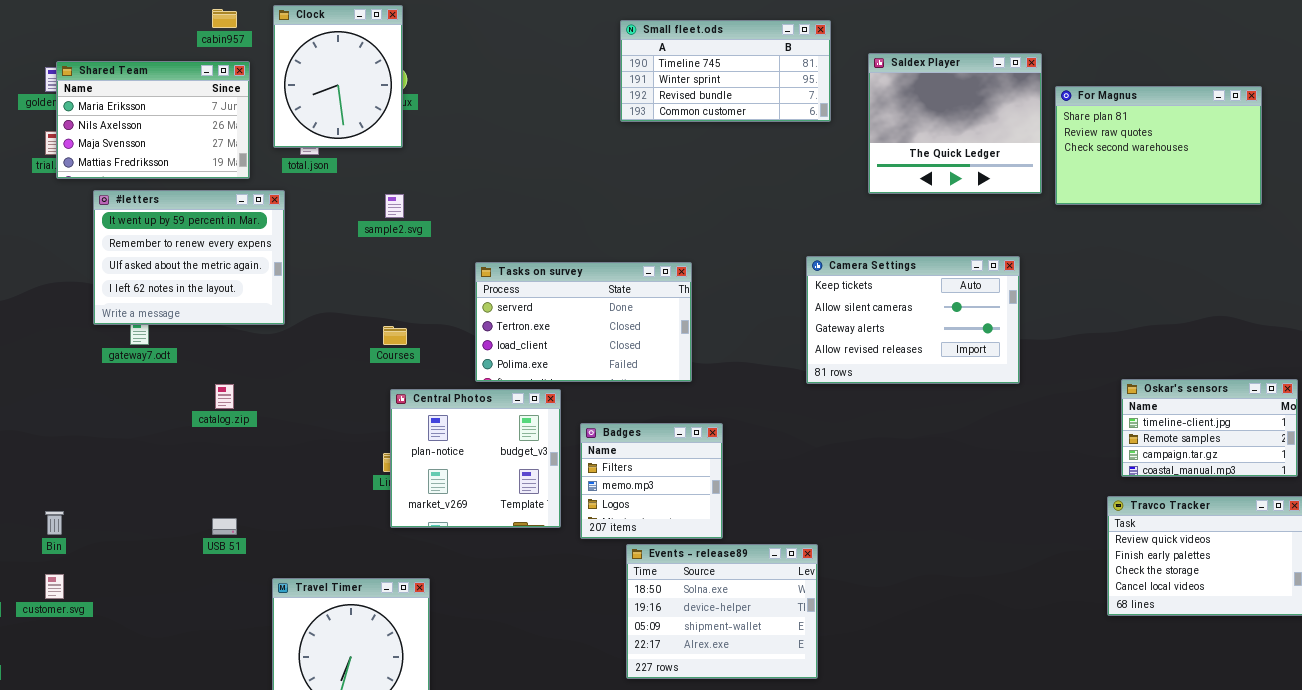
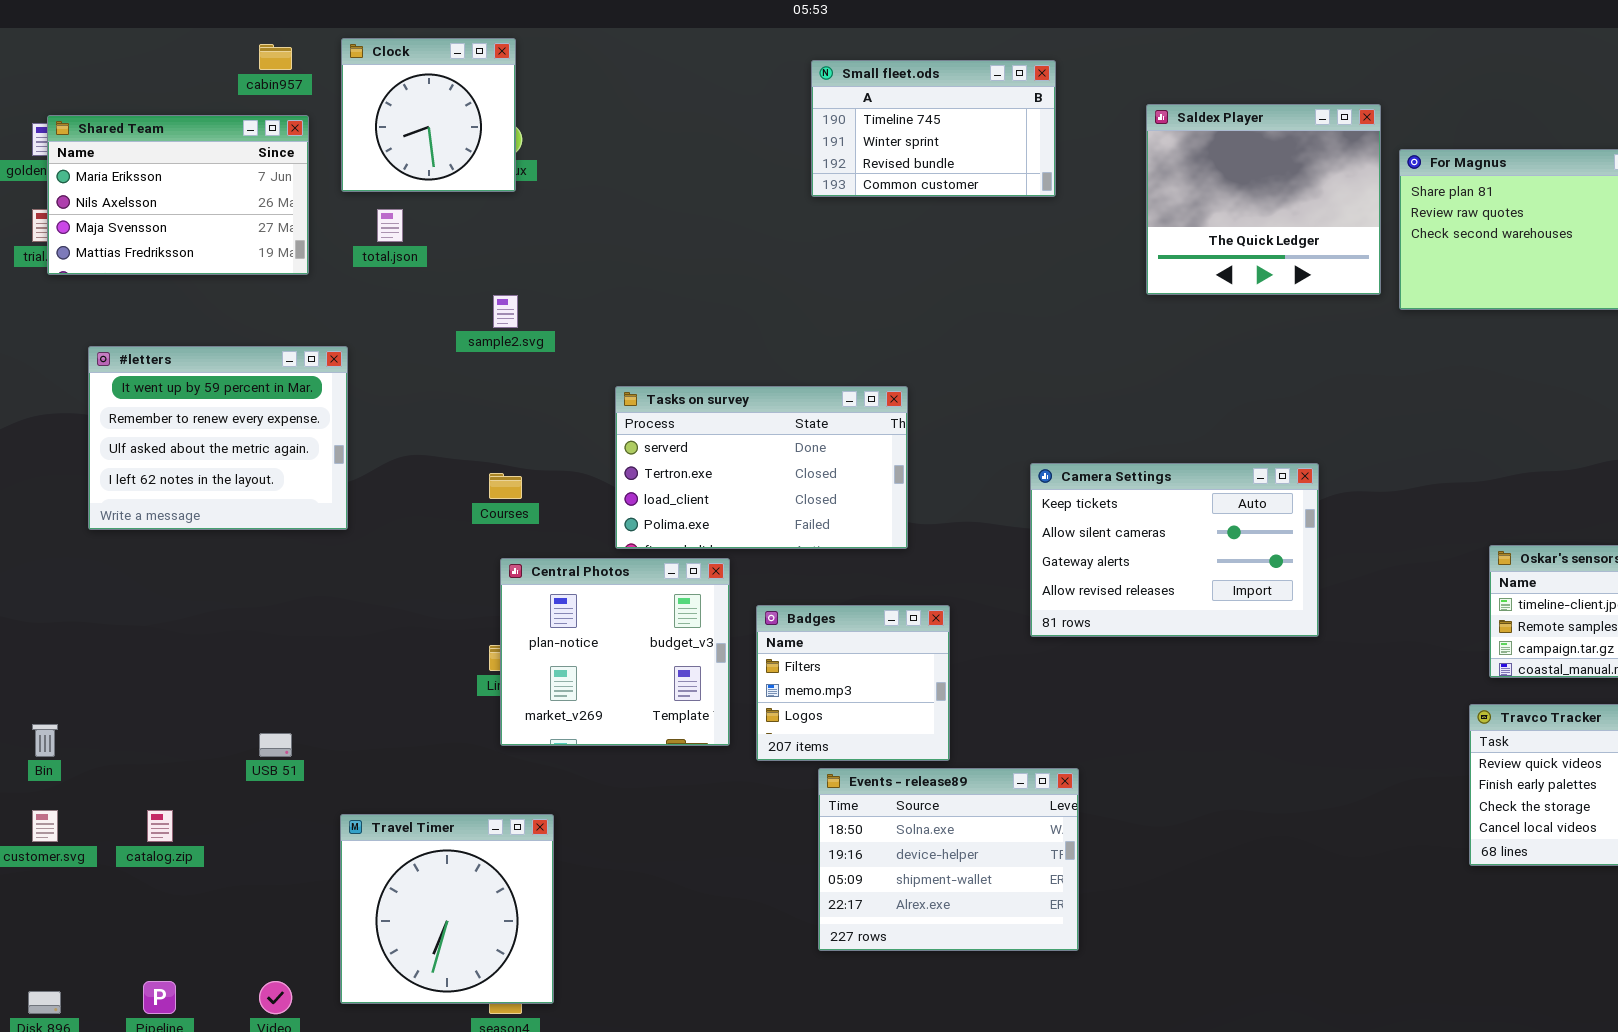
Clock: [273,5,403,148] -> [341,38,516,192], resized
Small fleet.ods: [620,20,831,122] -> [811,60,1056,197], resized
#letters: [93,190,285,325] -> [88,346,348,530], moved
Camera Settings: [806,256,1020,384] -> [1030,463,1319,637], moved
catalog.zip: [215,384,234,409] -> [147,810,173,842], moved

